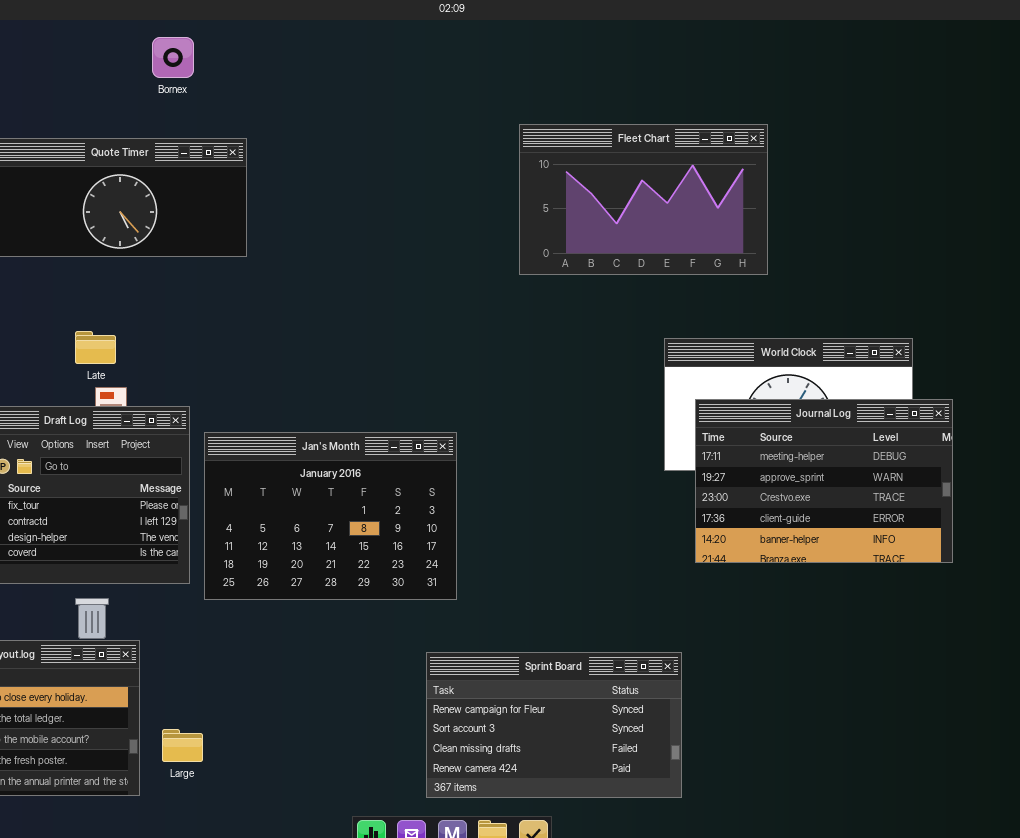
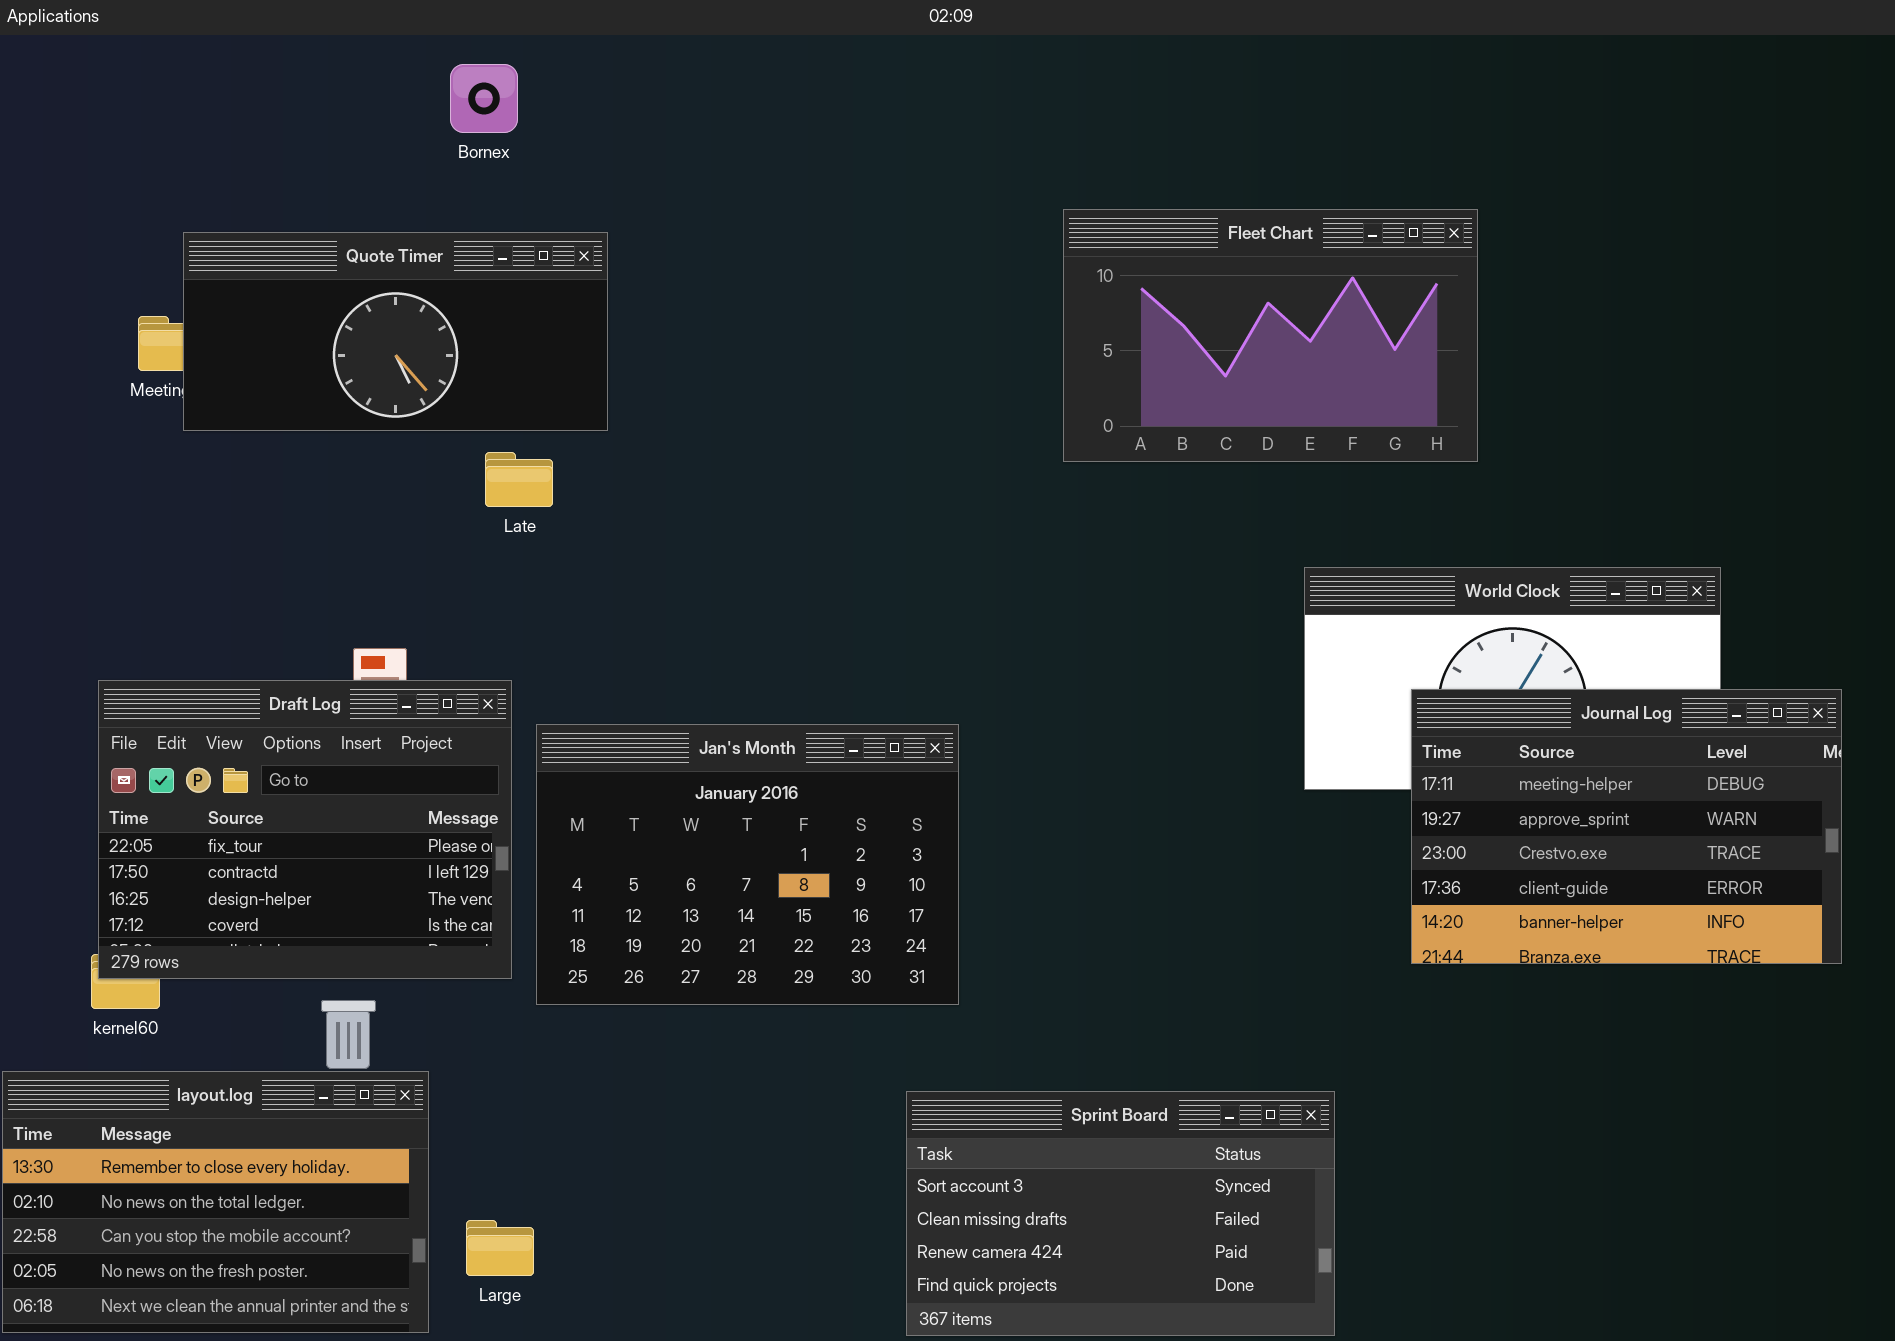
Late: [75,331,116,364] -> [485,452,553,507], moved
Journal Log: [695,399,953,563] -> [1411,689,1842,964], moved
Sprint Board: [426,652,682,798] -> [906,1091,1335,1336], scrolled down 1 row

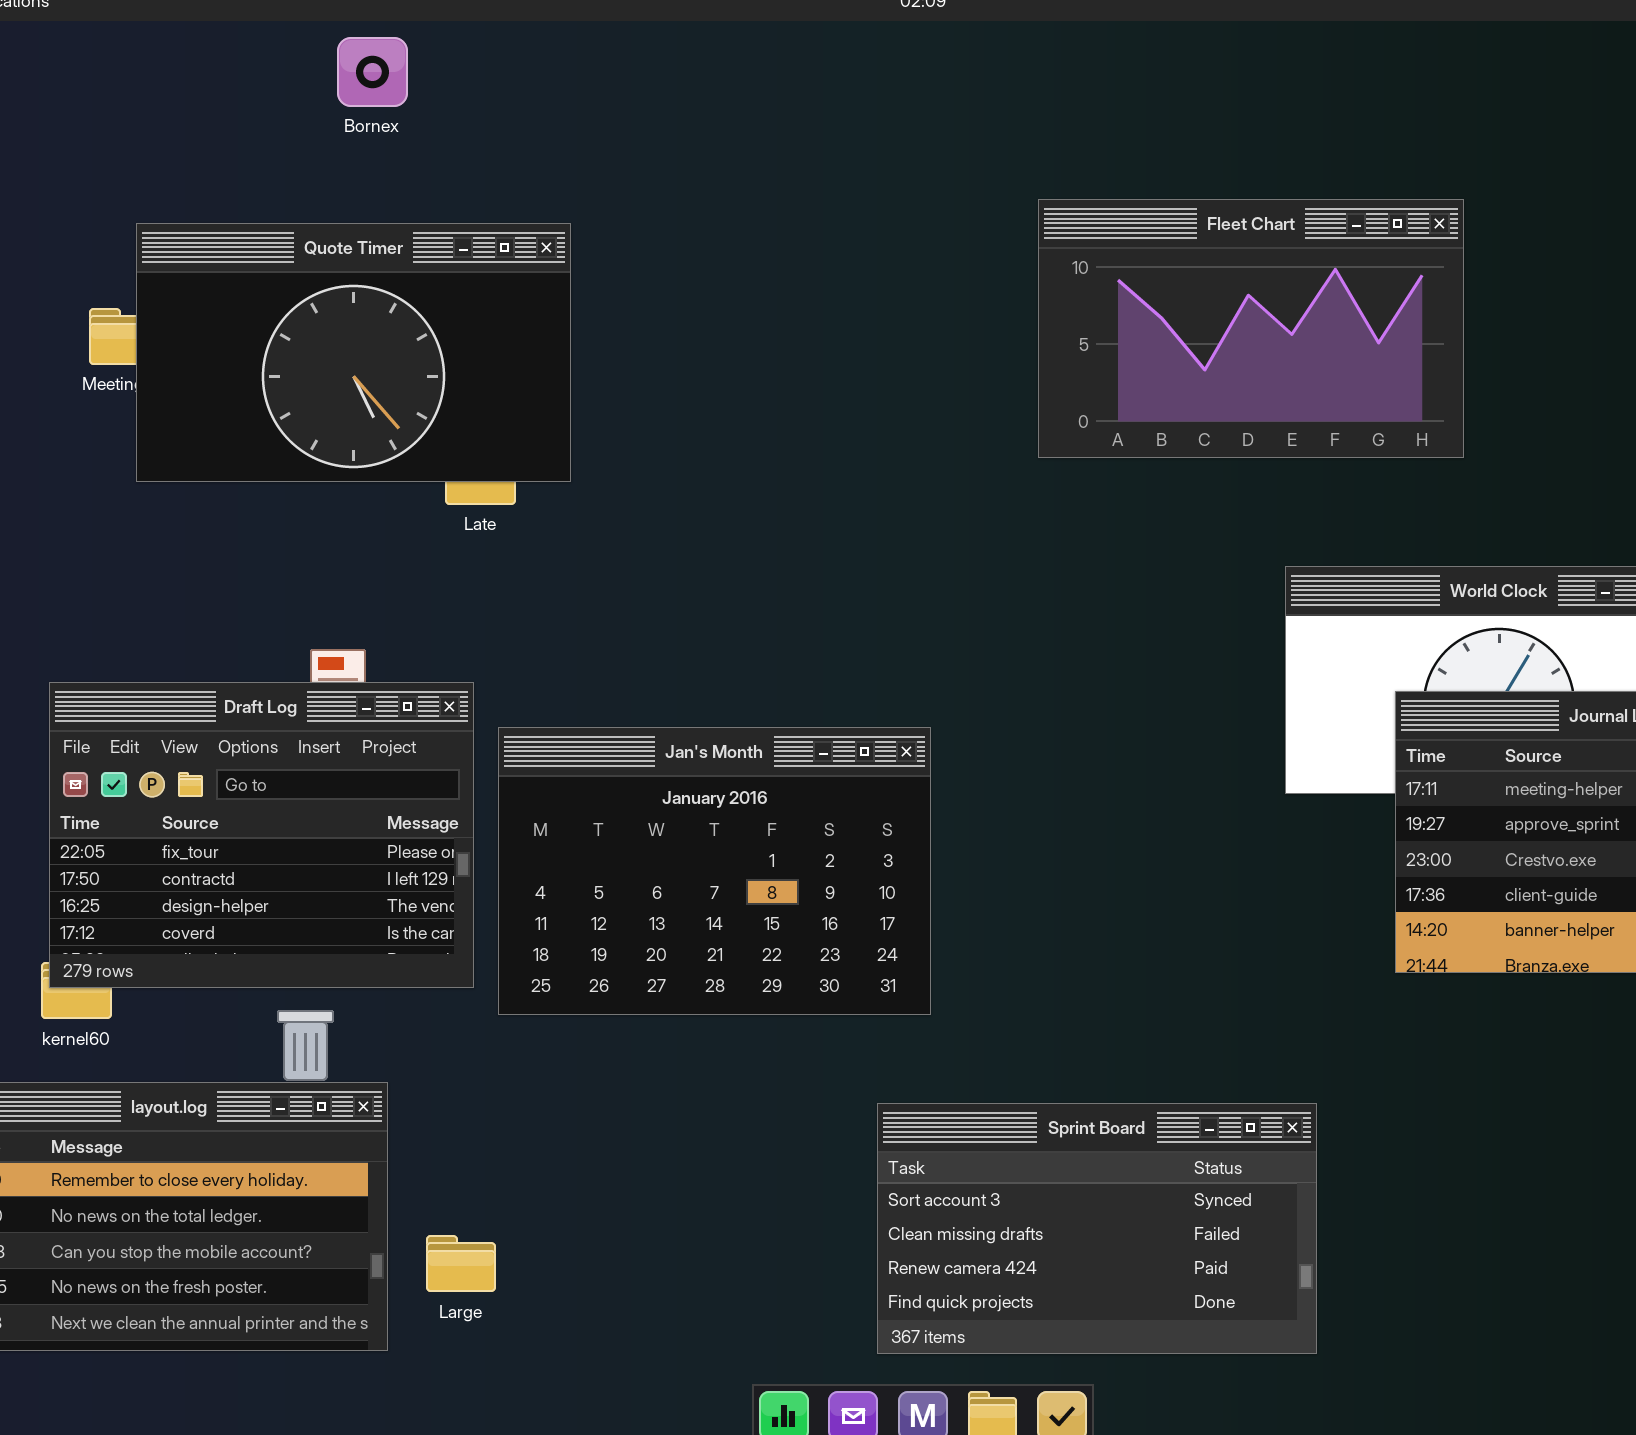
Bornex: [450,64,518,133] -> [337,37,408,107], moved
Quote Timer: [183,232,608,431] -> [136,223,571,482], resized

